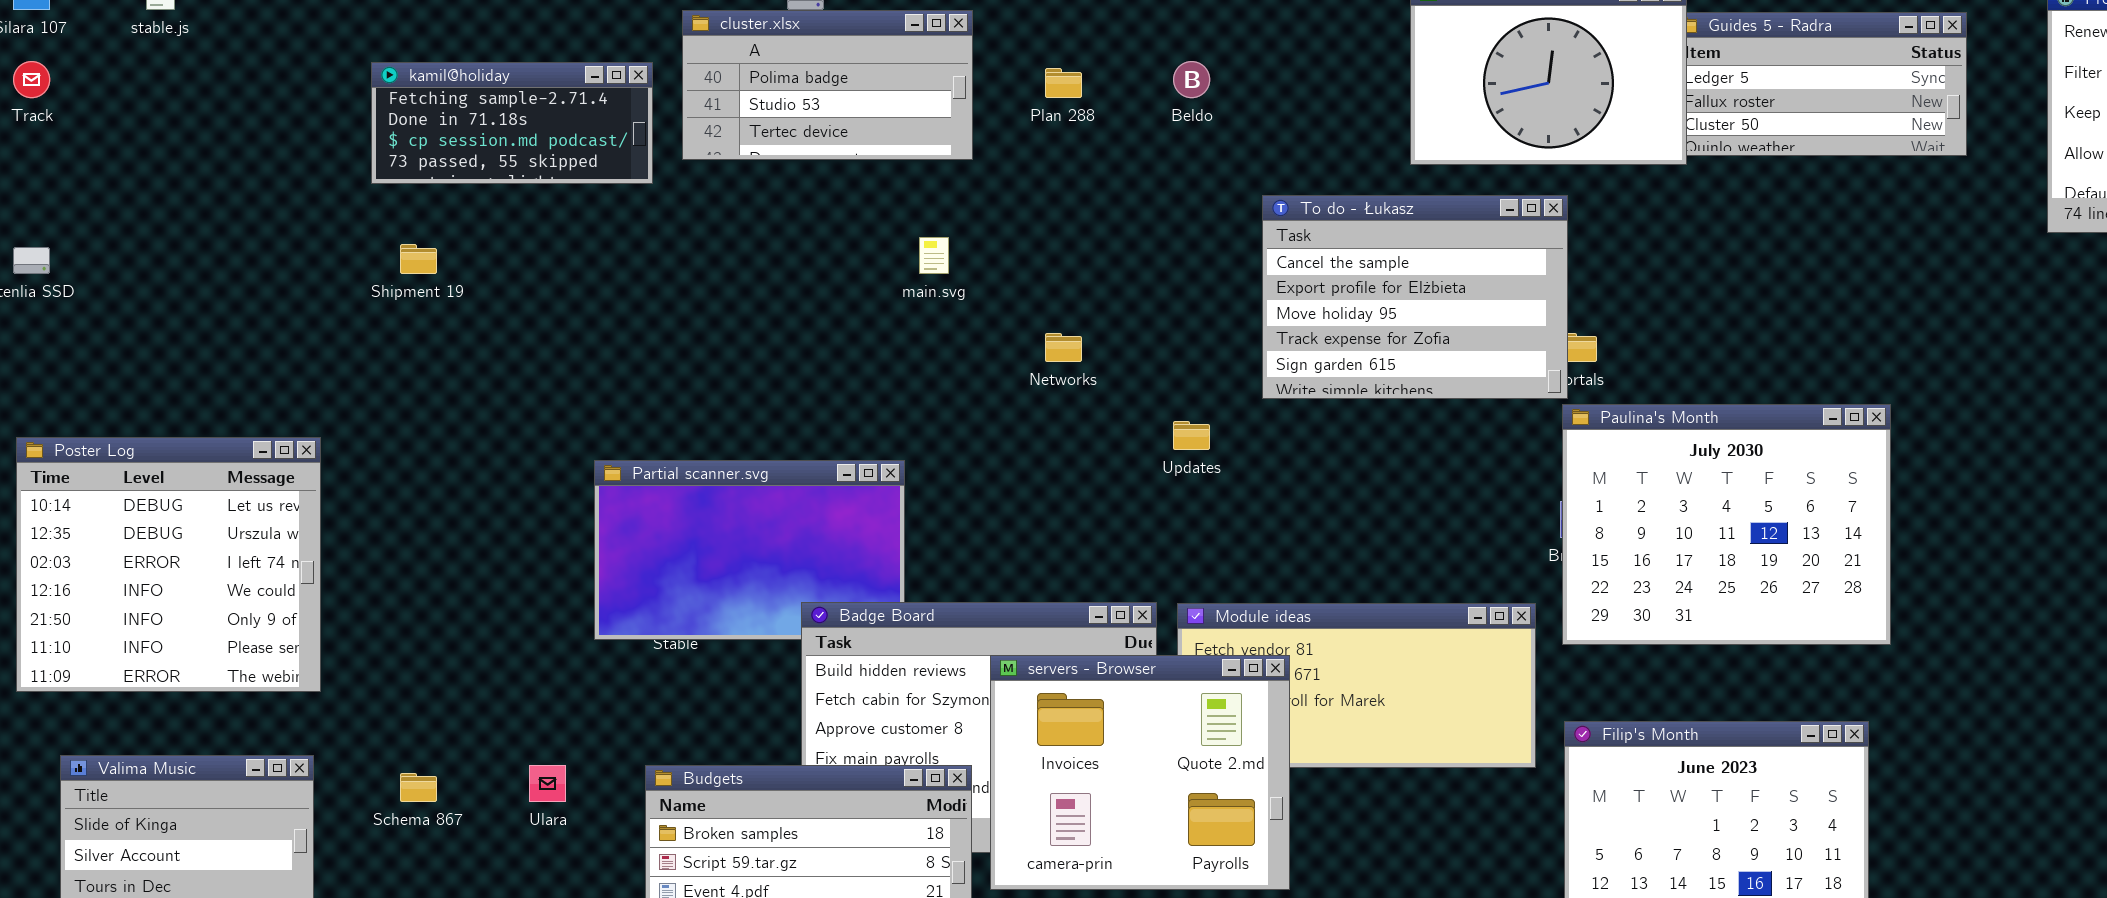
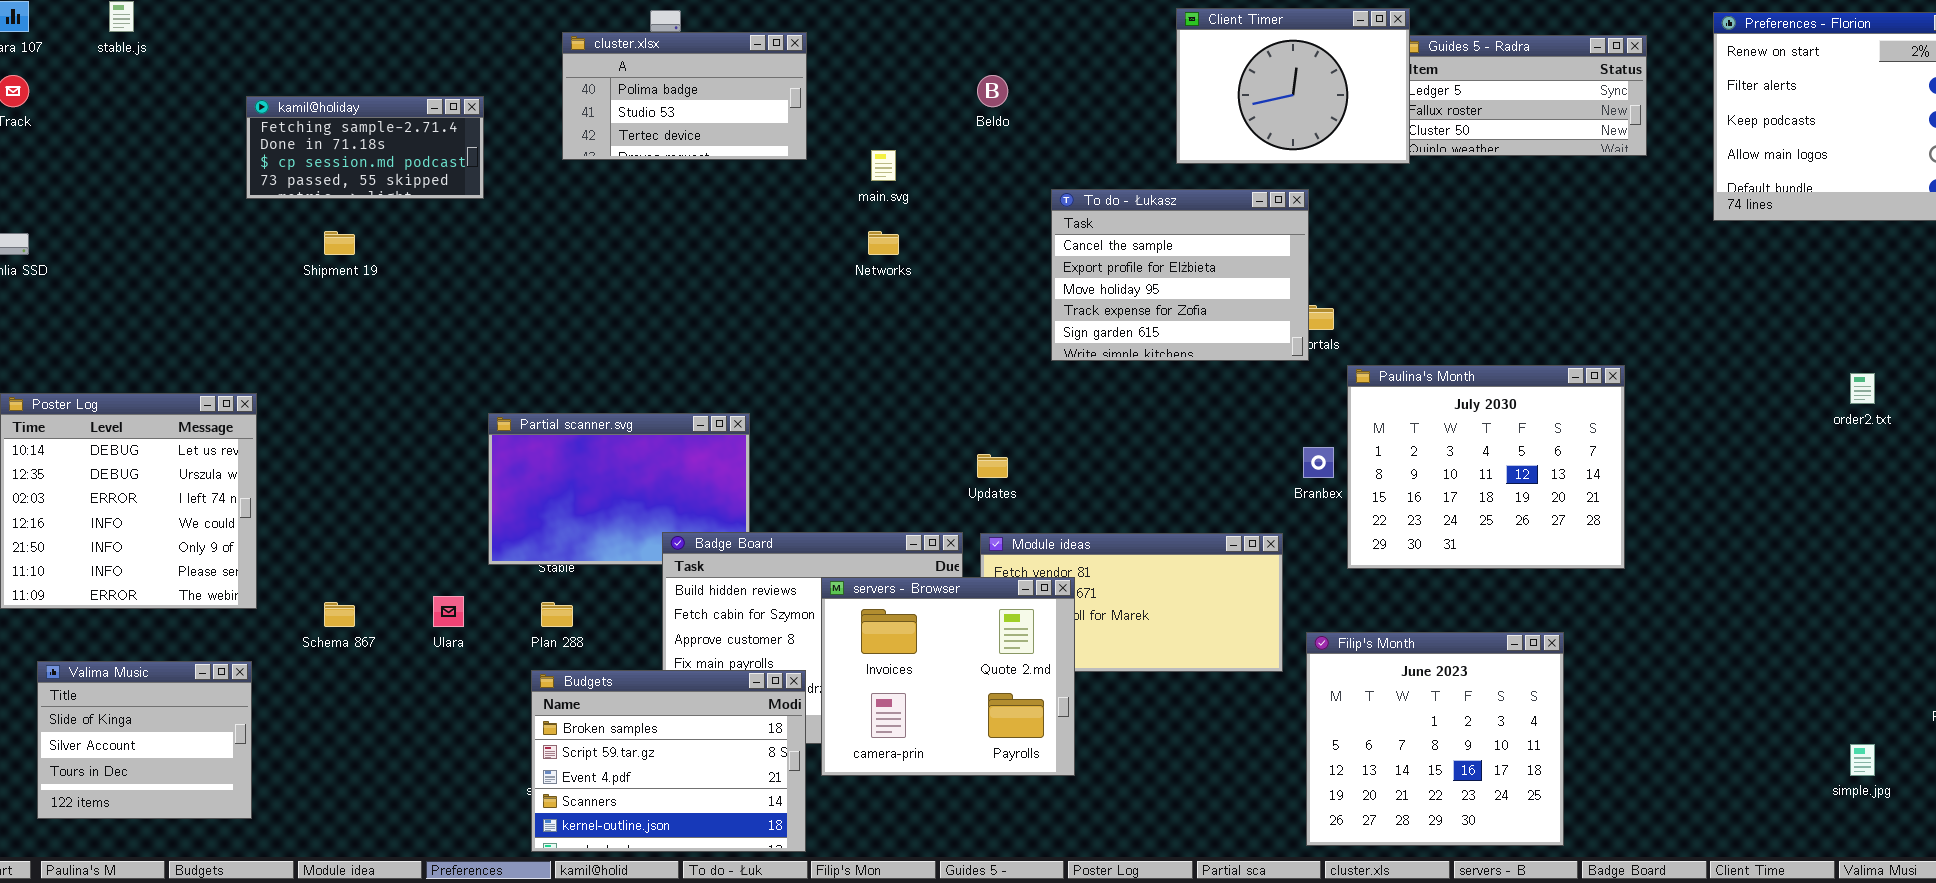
kamil@holiday: [371,62,653,184] -> [246,96,484,199], moved
Plan 288: [1045,68,1082,98] -> [541,602,573,627], moved
main.svg: [919,237,949,274] -> [871,150,896,181], moved
Networks: [1045,333,1082,362] -> [868,231,899,255], moved
Paulina's Month: [1562,404,1891,645] -> [1347,365,1625,569], moved
Updates: [1173,421,1210,450] -> [977,454,1008,478], moved
Ulara: [529,765,566,802] -> [433,596,464,627], moved
Schema 867: [400,773,437,802] -> [324,602,355,627], moved

